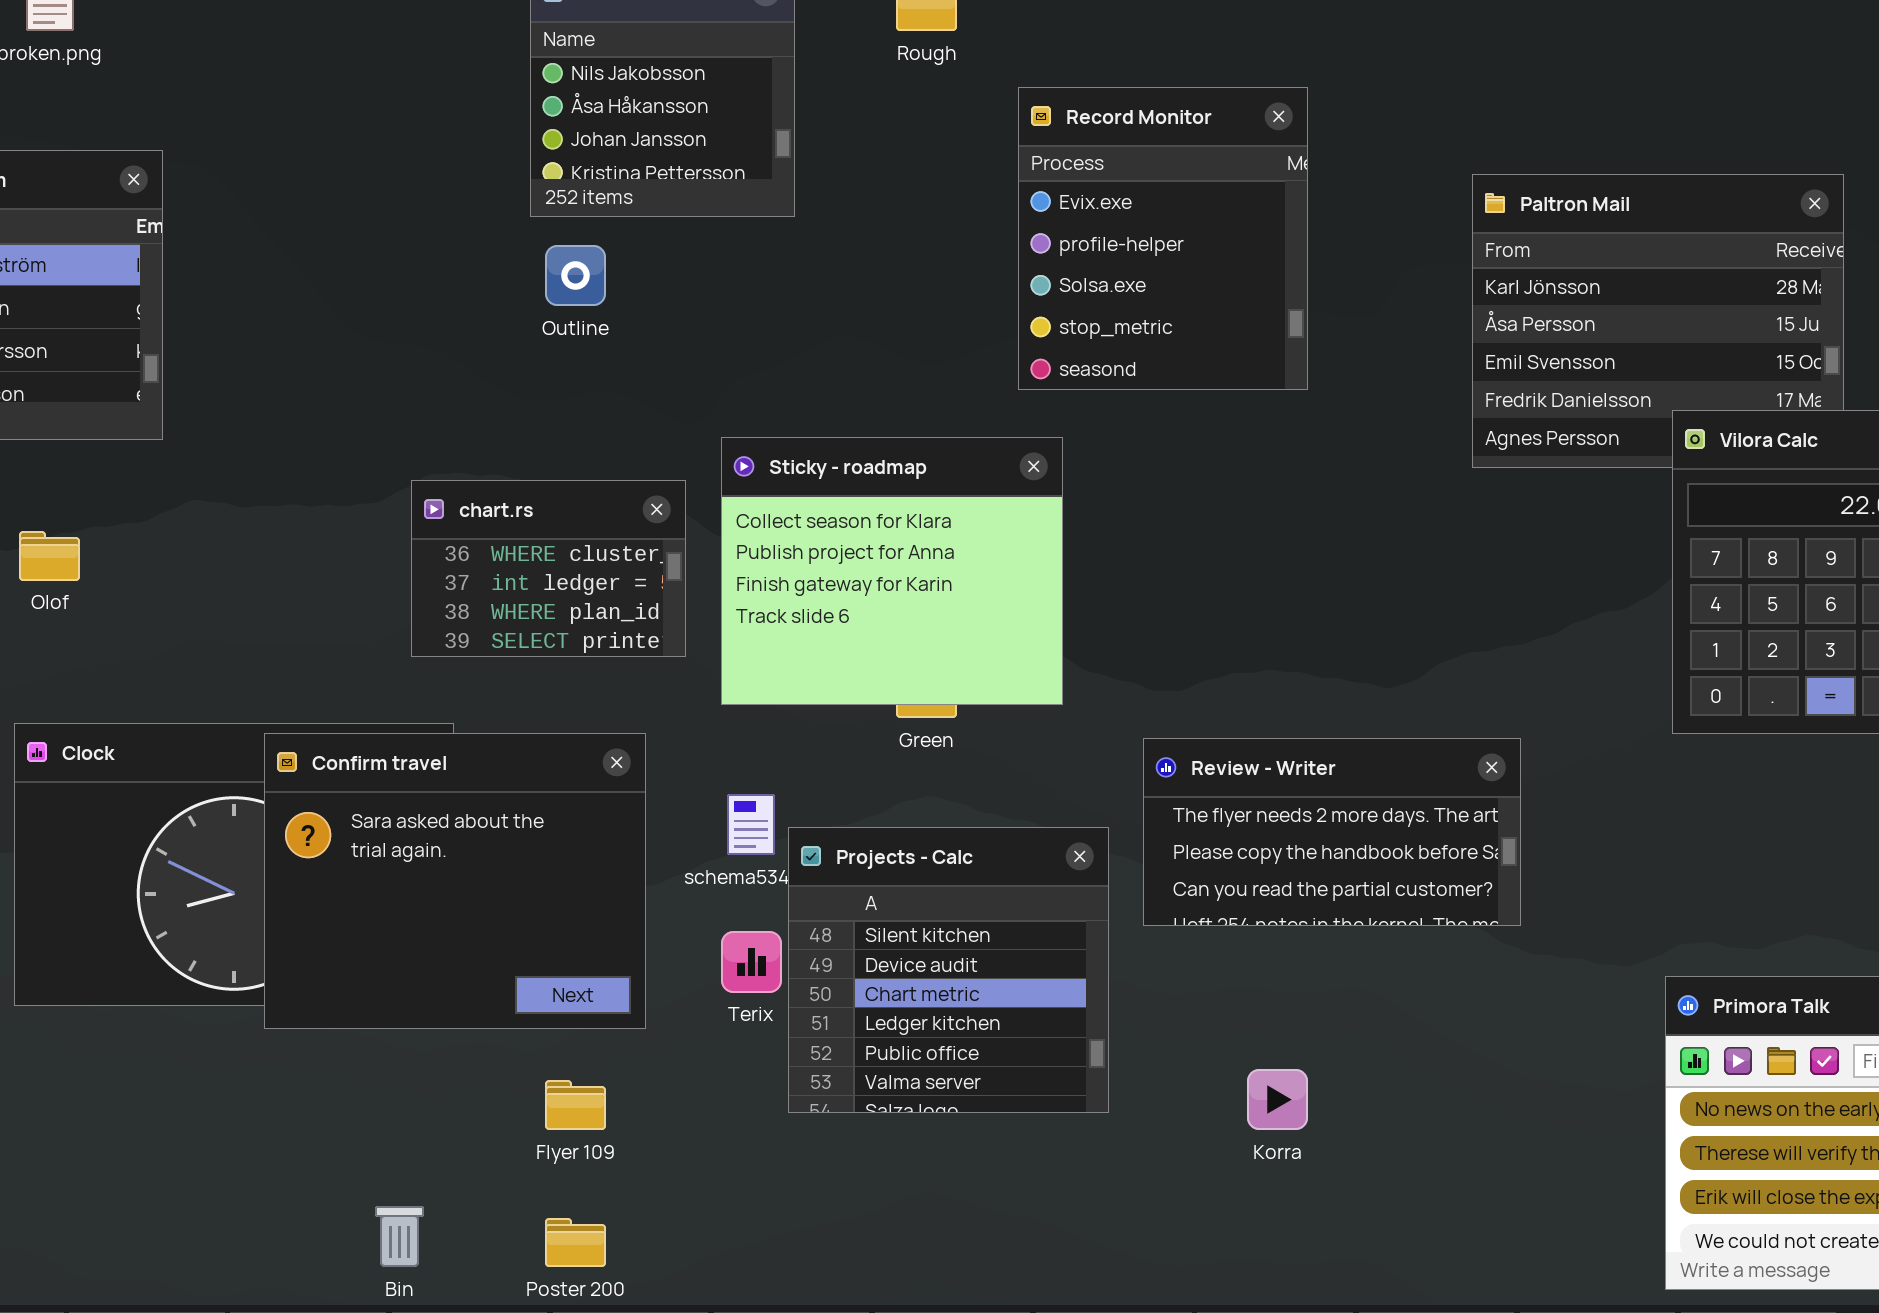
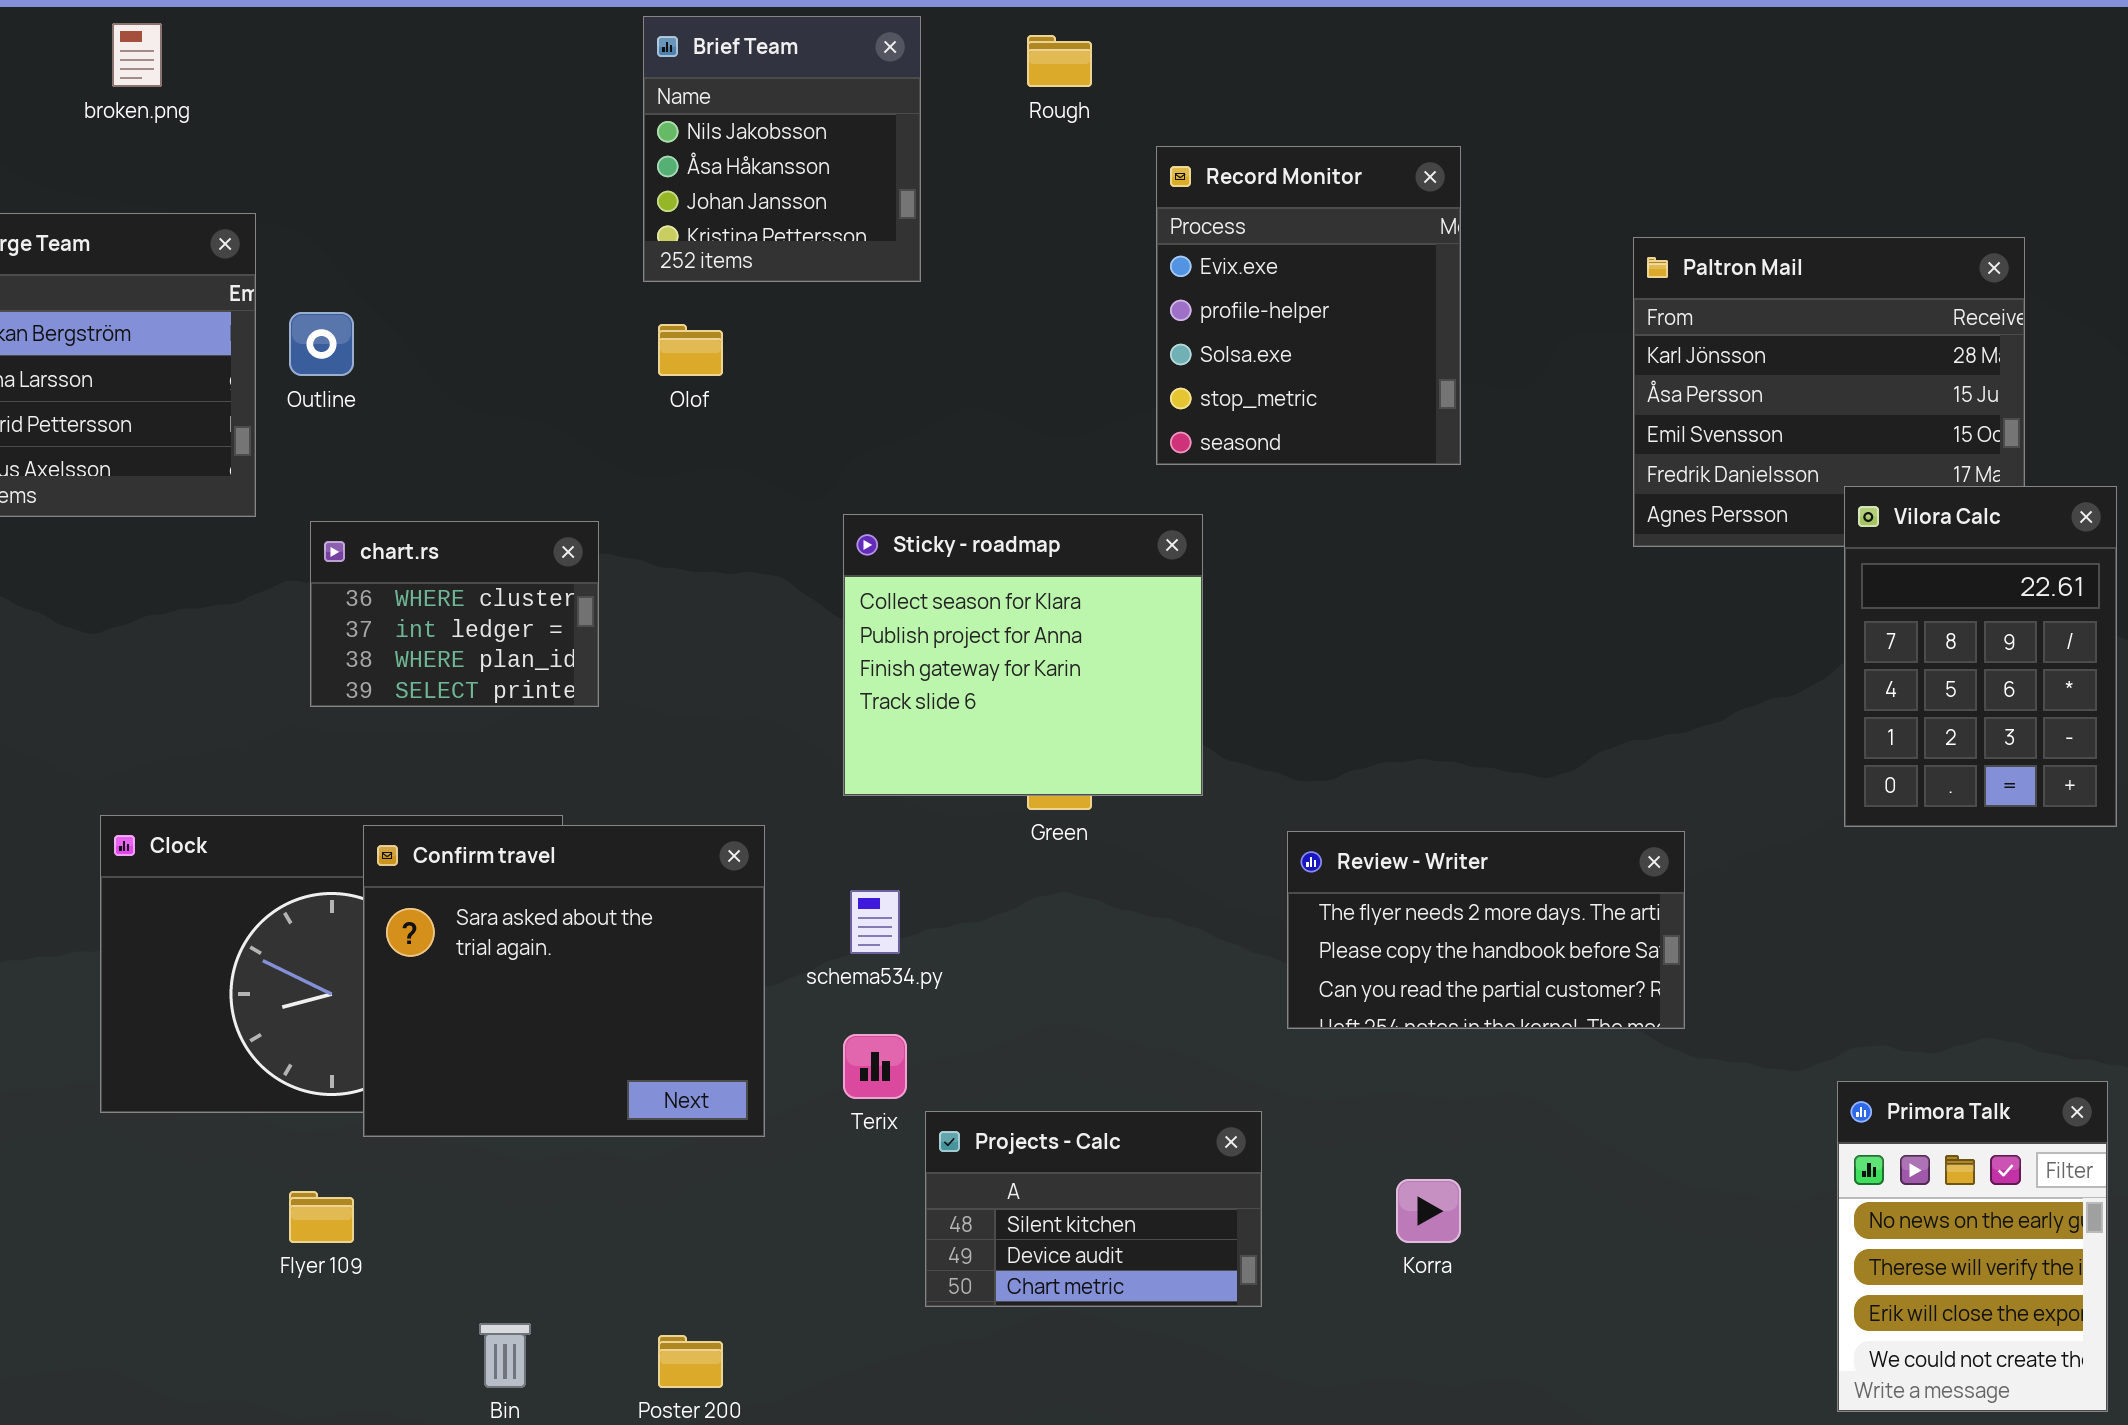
Outline: [545,245,606,306] -> [289,312,354,376], moved
chart.rs: [411,480,686,657] -> [310,521,599,707], moved
Olof: [19,531,80,581] -> [658,324,723,376], moved
Projects - Calc: [788,827,1109,1113] -> [925,1111,1262,1307], moved, resized
Flyer 109: [545,1080,606,1130] -> [289,1191,354,1243], moved

